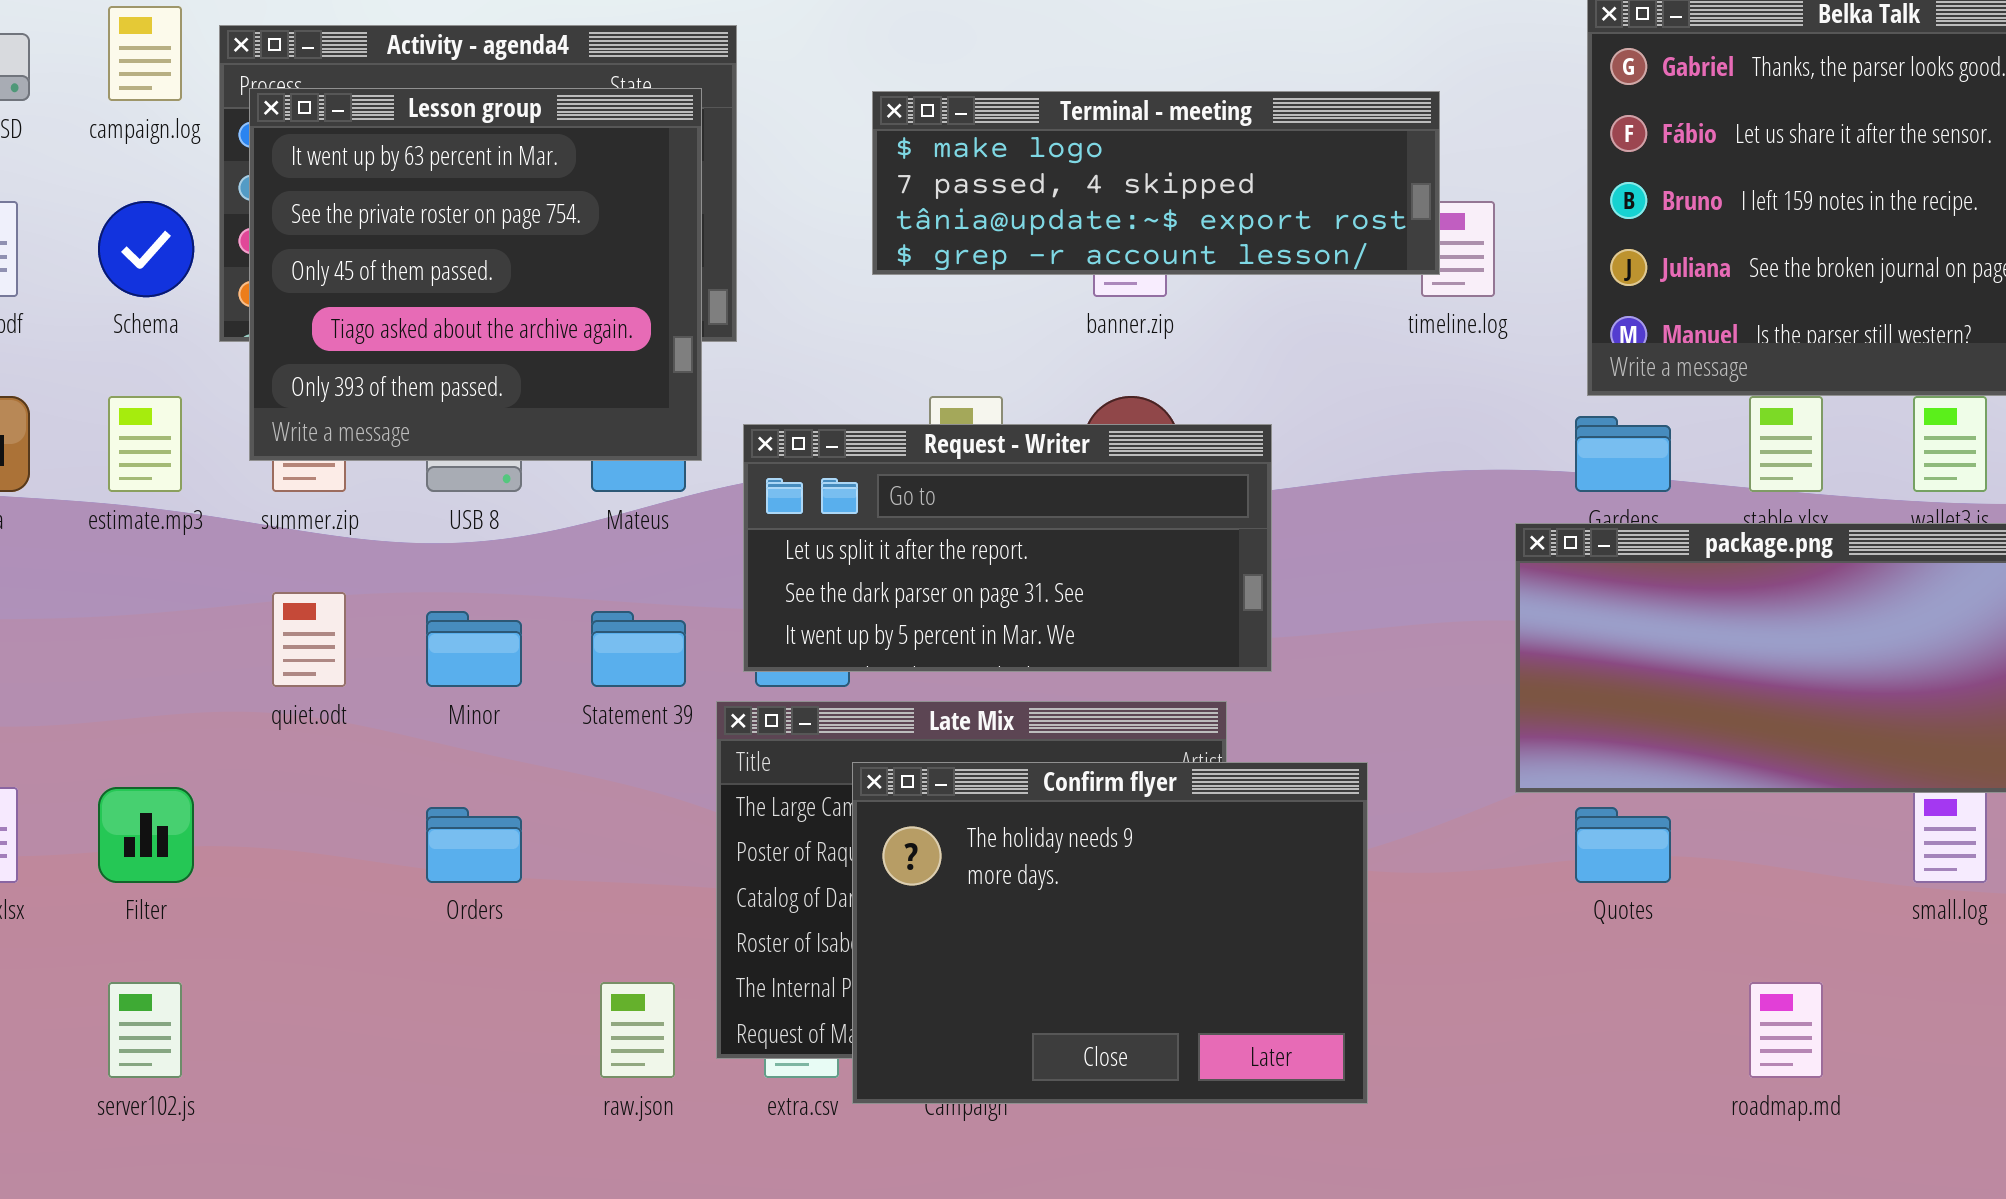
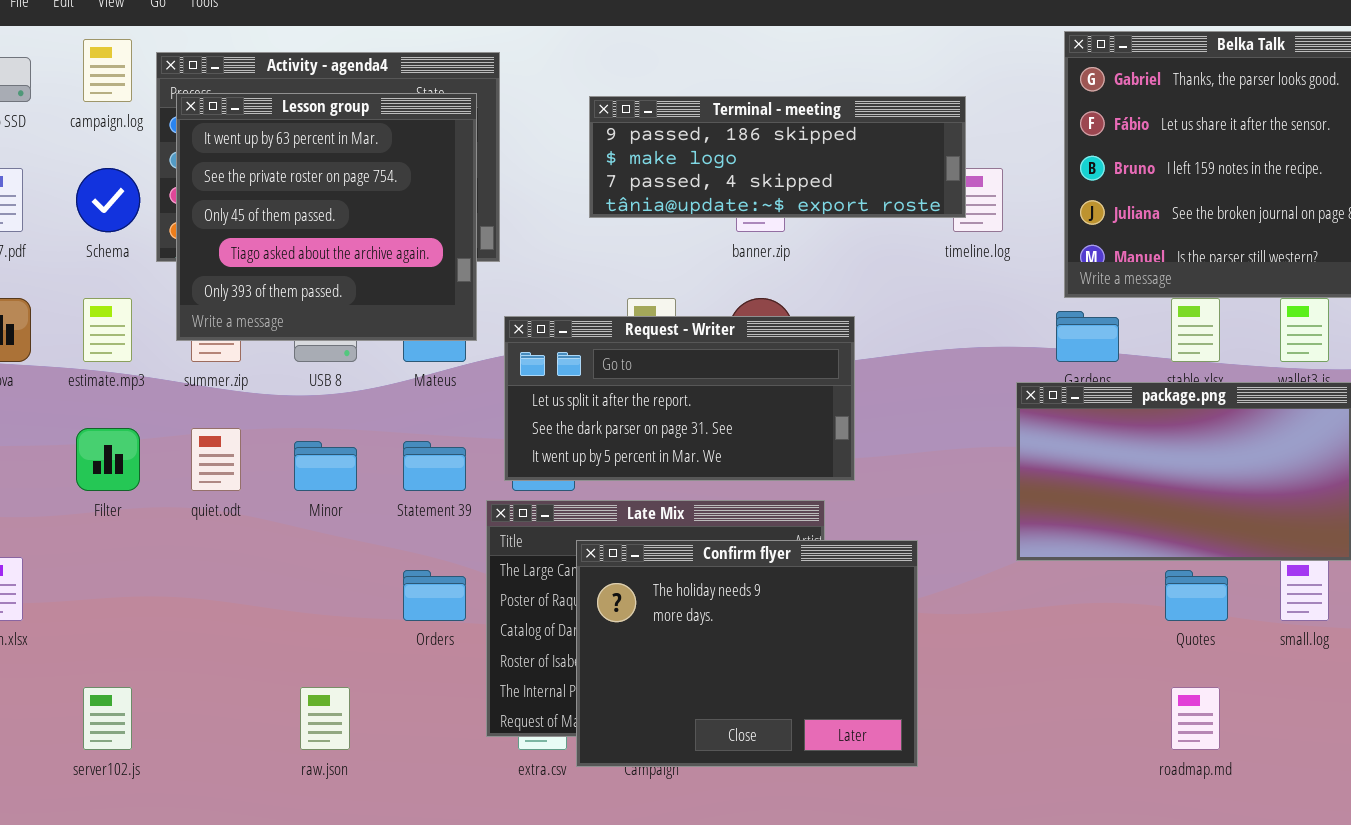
Terminal - meeting: [872,91,1440,275] -> [589,96,966,218], scrolled up 1 row
Filter: [98,787,194,883] -> [76,428,140,491], moved
Orders: [426,807,522,883] -> [403,570,466,621], moved
Quotes: [1575,807,1671,883] -> [1165,570,1228,621], moved
raw.json: [600,982,675,1078] -> [300,687,350,750], moved

